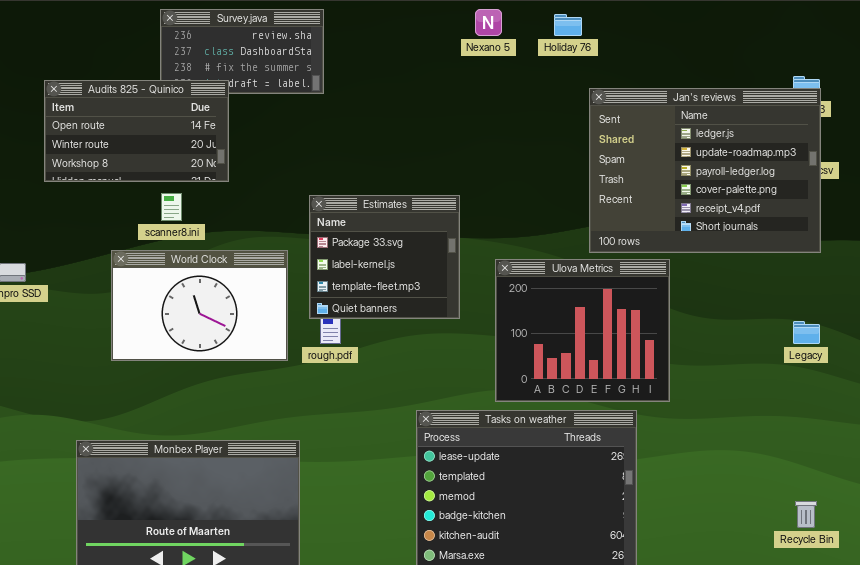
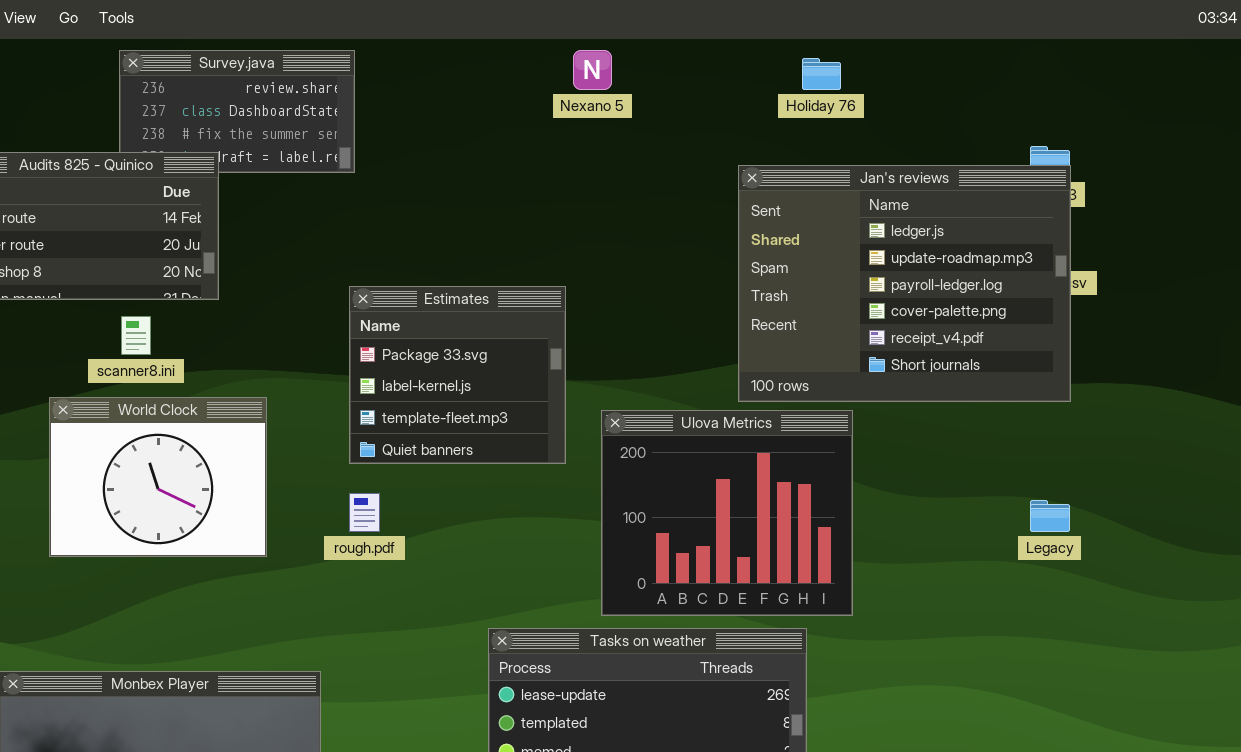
Holiday 76: [554,14,582,36] -> [802,58,841,90], moved
Estimates: [309,195,460,319] -> [349,286,566,464], moved
World Clock: [111,250,288,361] -> [49,397,267,557], resized

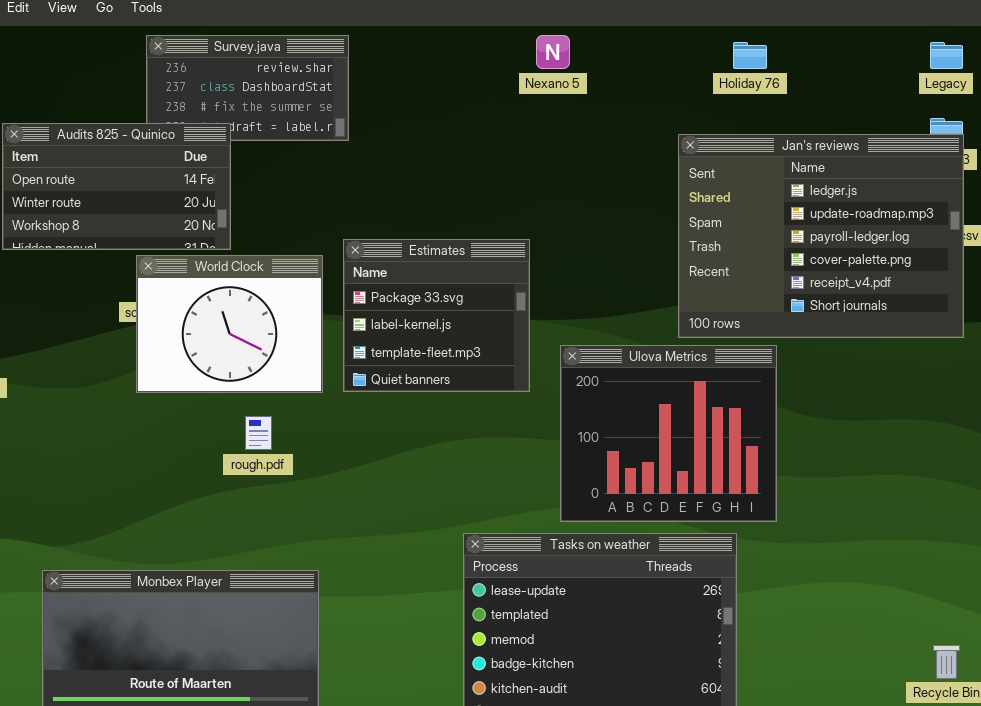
World Clock: [49,397,267,557] -> [136,255,323,393], moved
rough.pdf: [349,493,380,532] -> [245,416,272,450], moved
Legacy: [1030,500,1070,532] -> [930,42,963,69], moved

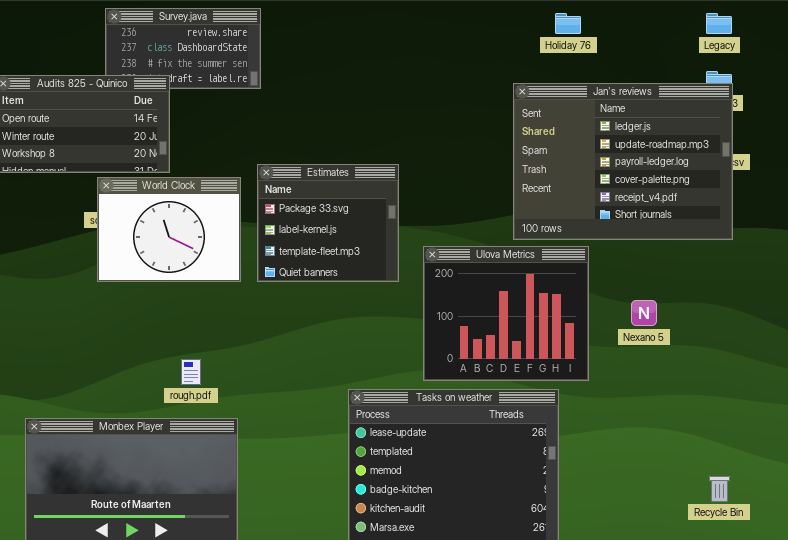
Nexano 5: [536,35,570,69] -> [631,300,657,326], moved
rough.pdf: [245,416,272,450] -> [181,359,201,385], moved

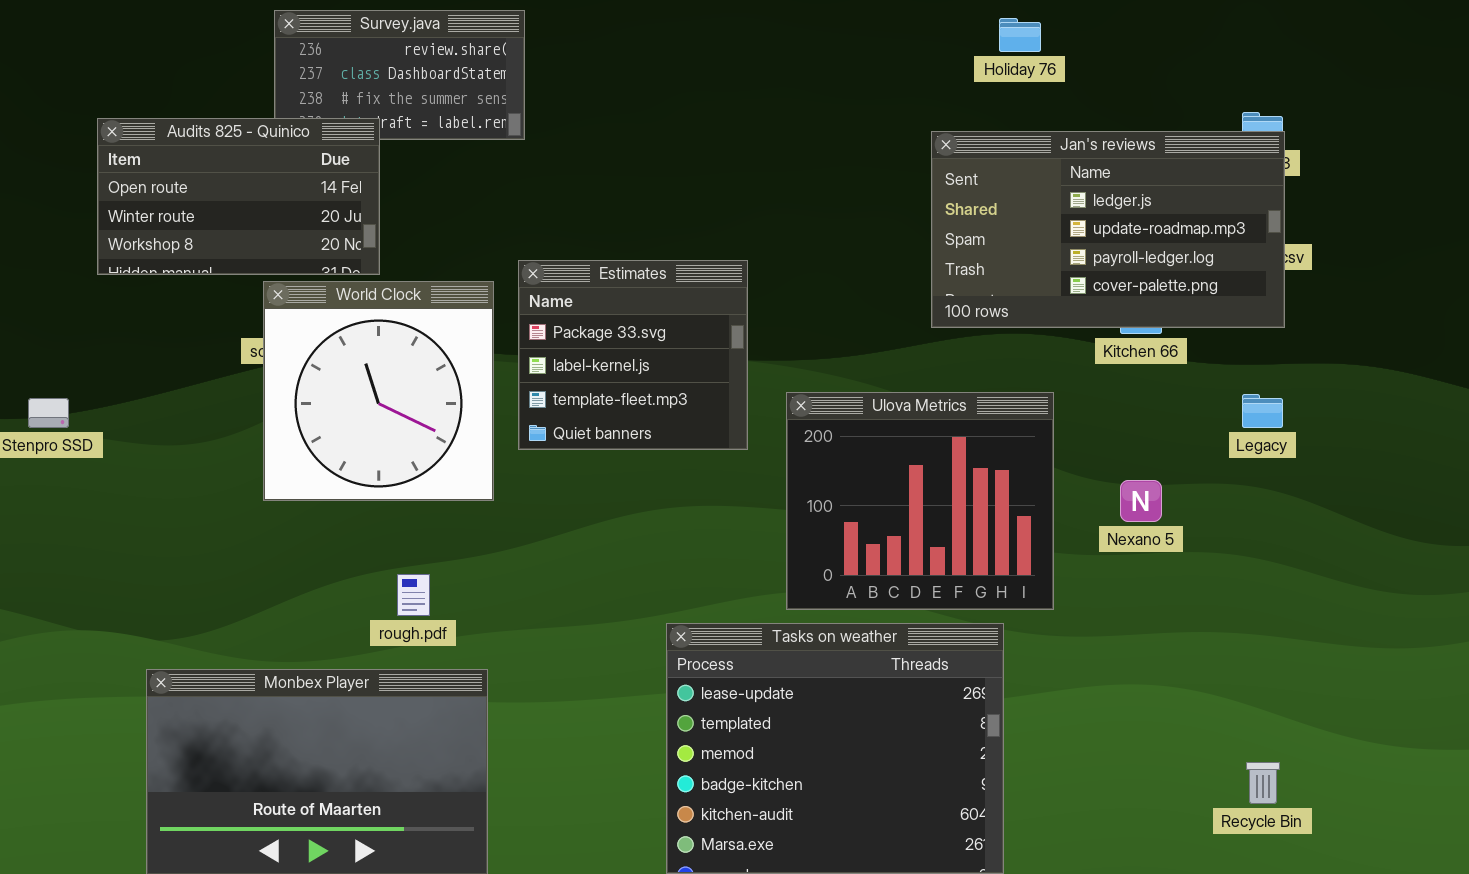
Legacy: [706,13,732,34] -> [1242,394,1283,428], moved
Jan's reviews: [513,83,733,240] -> [931,131,1285,328], resized
World Clock: [97,177,241,282] -> [263,281,494,501], resized

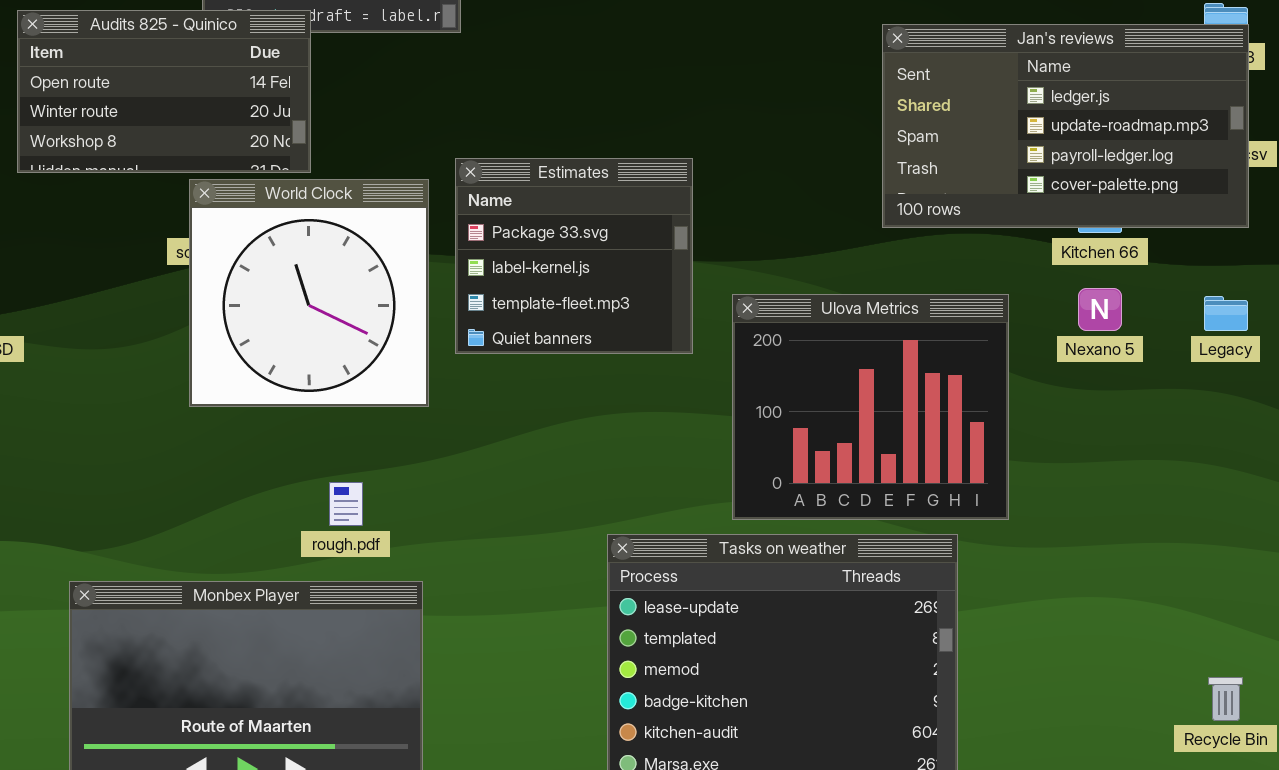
Nexano 5: [1120,480,1162,522] -> [1078,288,1122,331], moved

